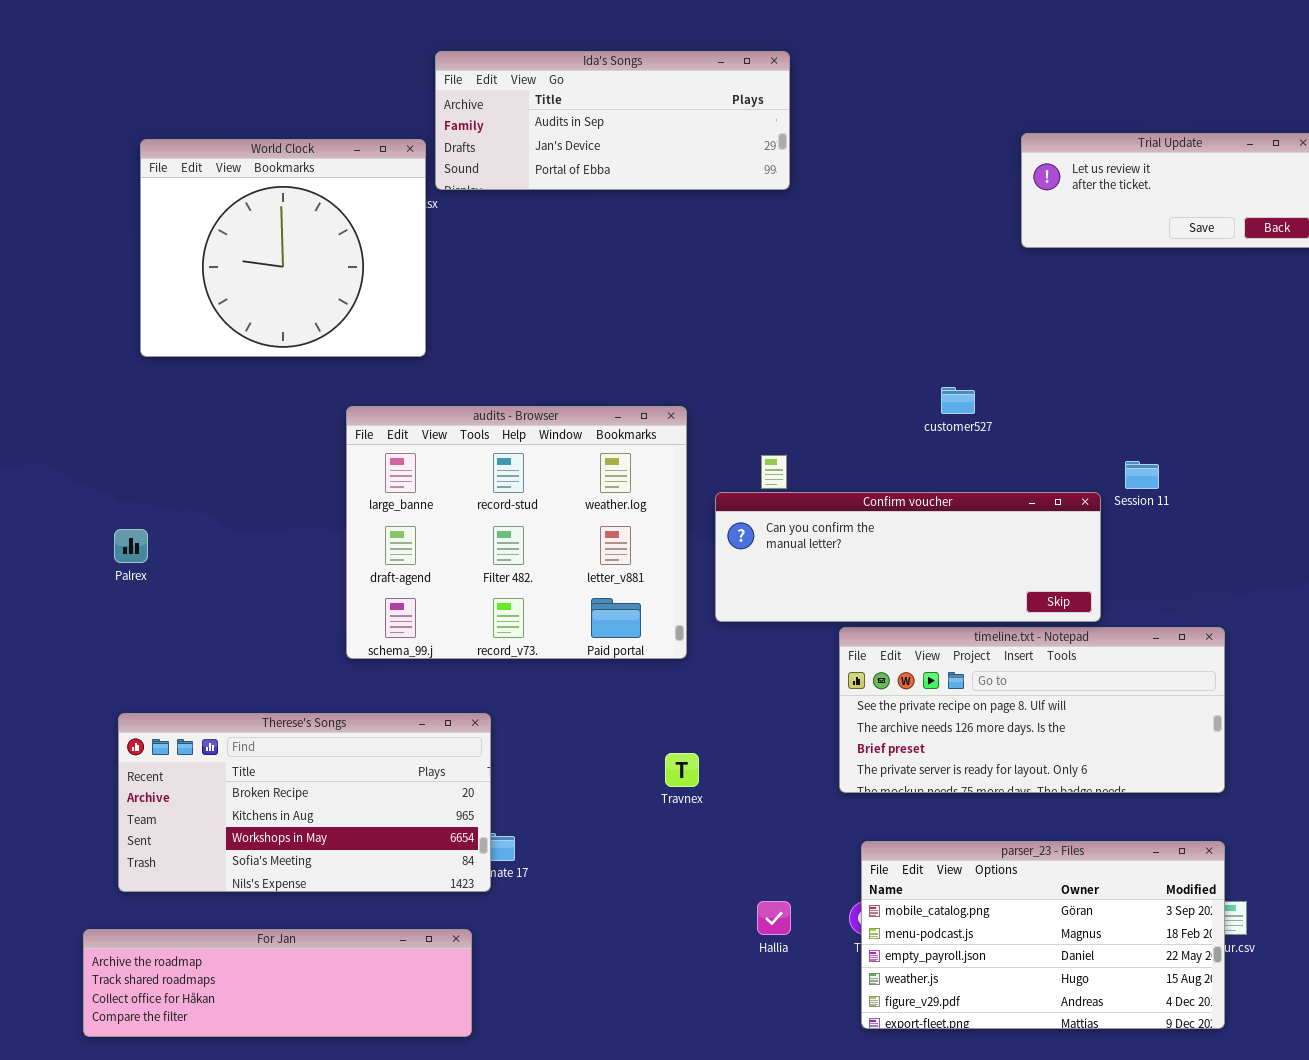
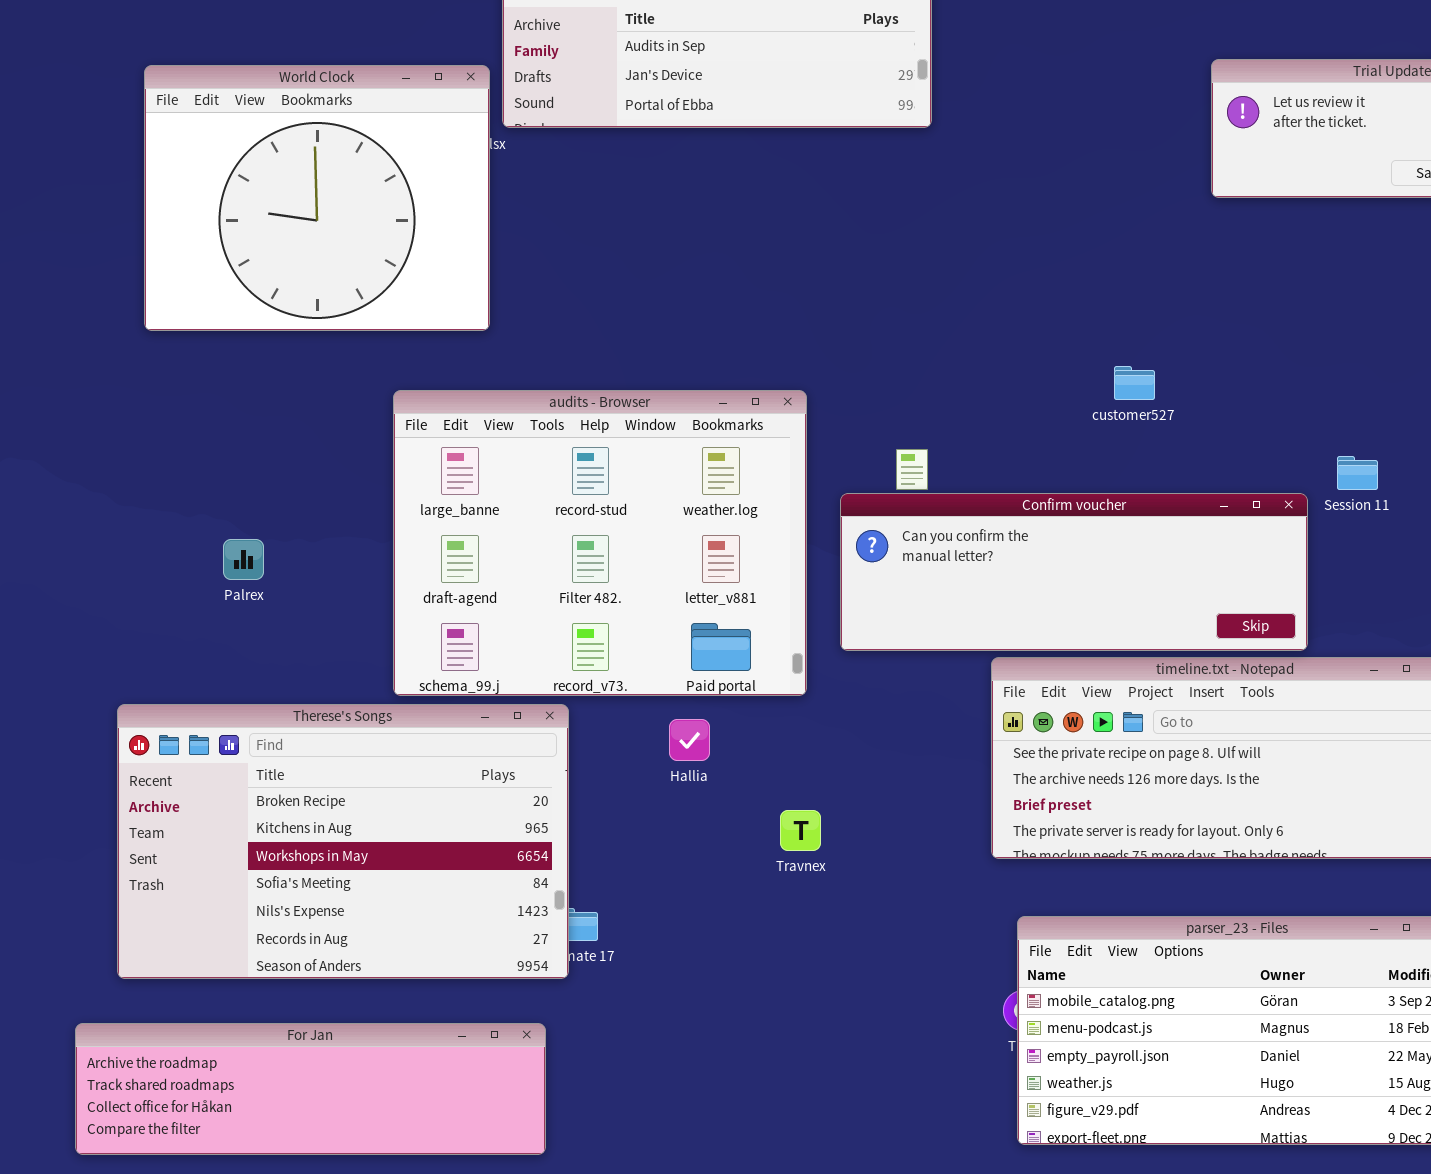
Palrex: [114,529,148,563] -> [223,539,264,580], moved
Therese's Songs: [118,713,491,892] -> [117,704,569,979], resized
Hallia: [757,901,791,935] -> [669,719,710,761], moved

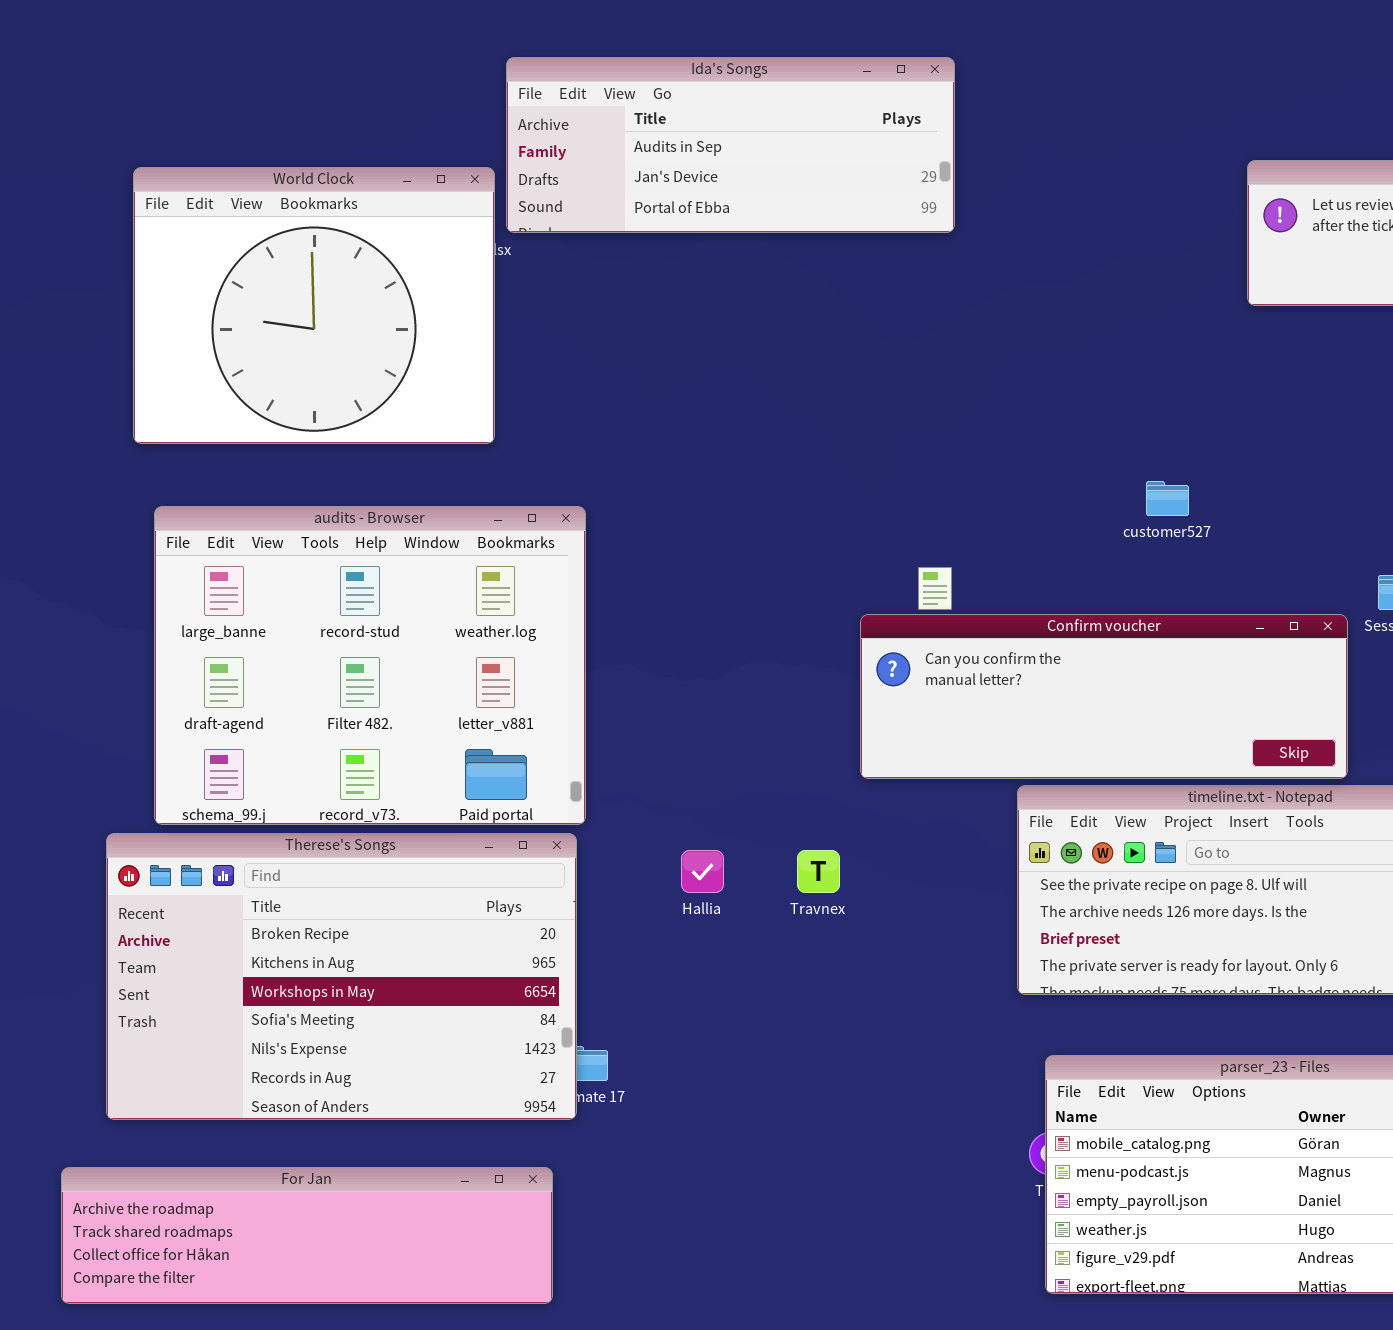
audits - Browser: [393,390,807,696] -> [154,506,586,825], moved
Travnex: [780,810,821,851] -> [797,850,840,893], moved

